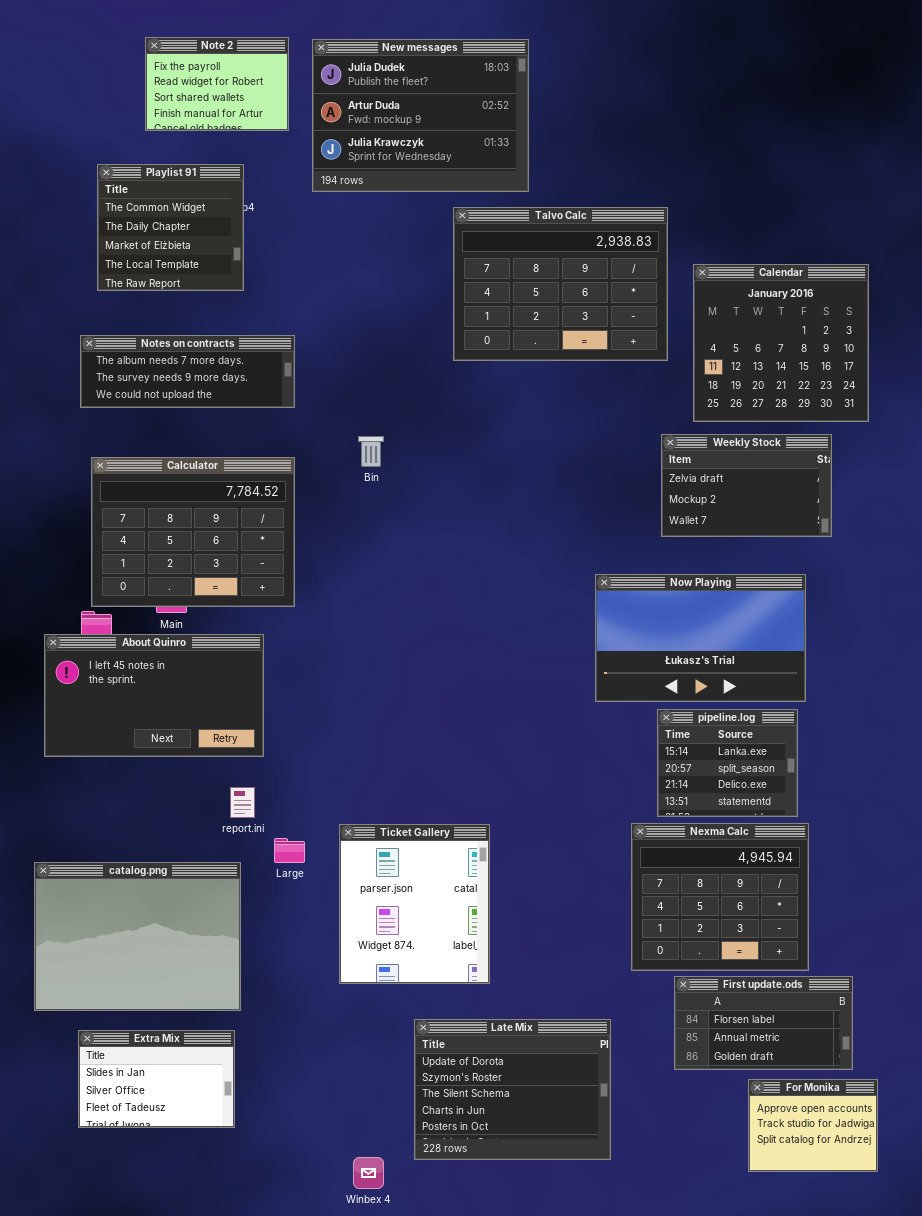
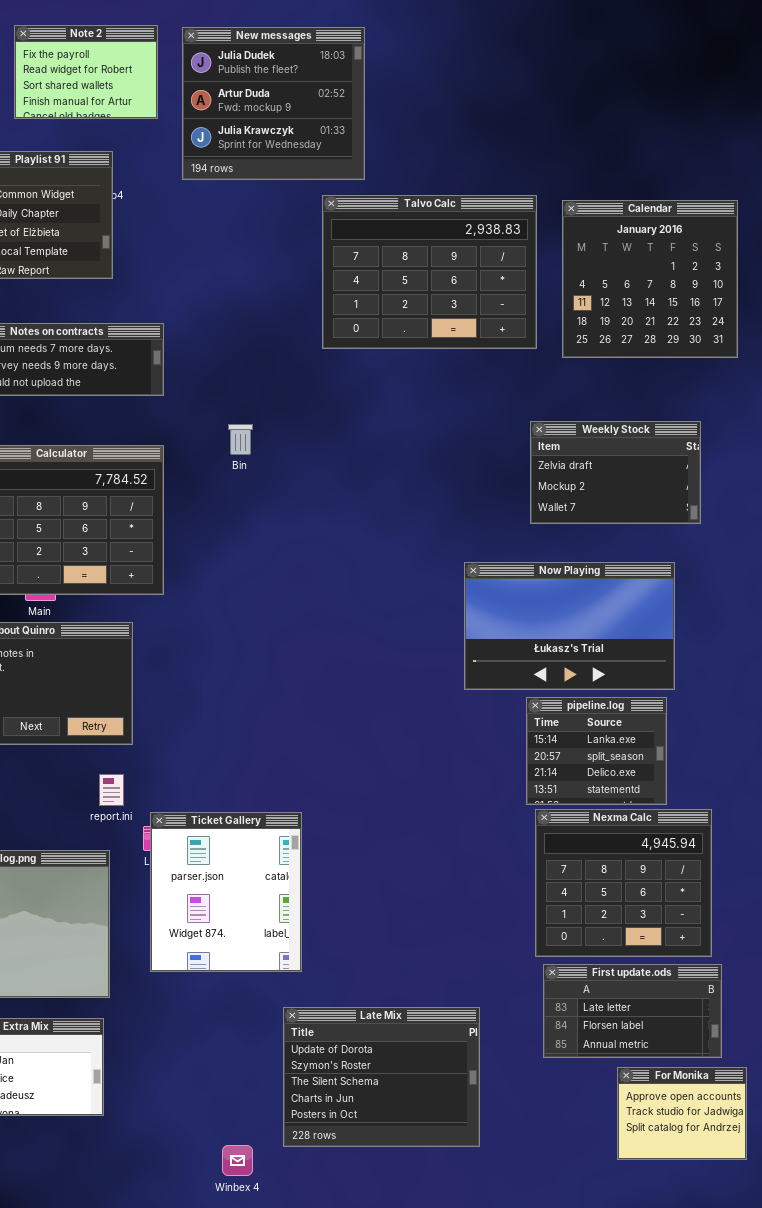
New messages: [312,39,529,192] -> [182,27,365,180], resized
Calendar: [693,264,869,422] -> [562,200,738,358], moved
Nexma Calc: [631,823,809,971] -> [535,809,712,957], moved
Ticket Gallery: [339,824,490,984] -> [150,812,302,972], moved
First update.ods: [674,976,853,1070] -> [543,964,722,1058], scrolled up 1 row

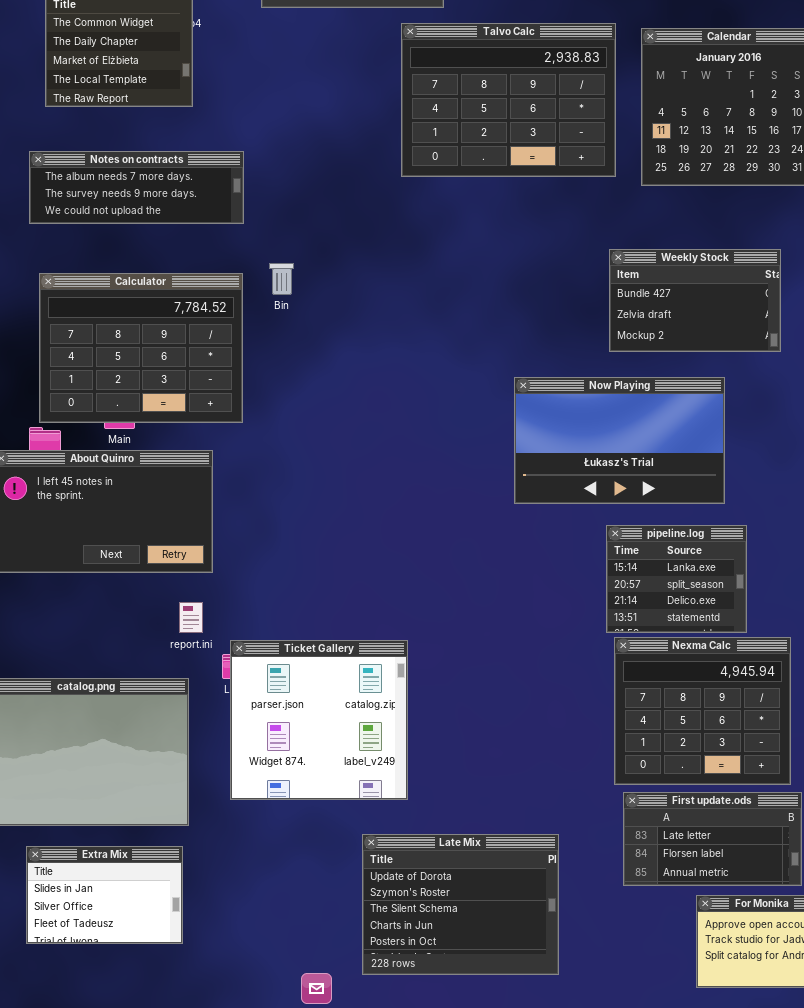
Weekly Stock: [530,421,701,524] -> [609,249,781,352], scrolled up 1 row
Bin: [228,424,253,455] -> [269,263,294,295], moved
Now Playing: [464,562,675,690] -> [514,377,725,504], moved
Ticket Gallery: [150,812,302,972] -> [230,640,408,800], resized

